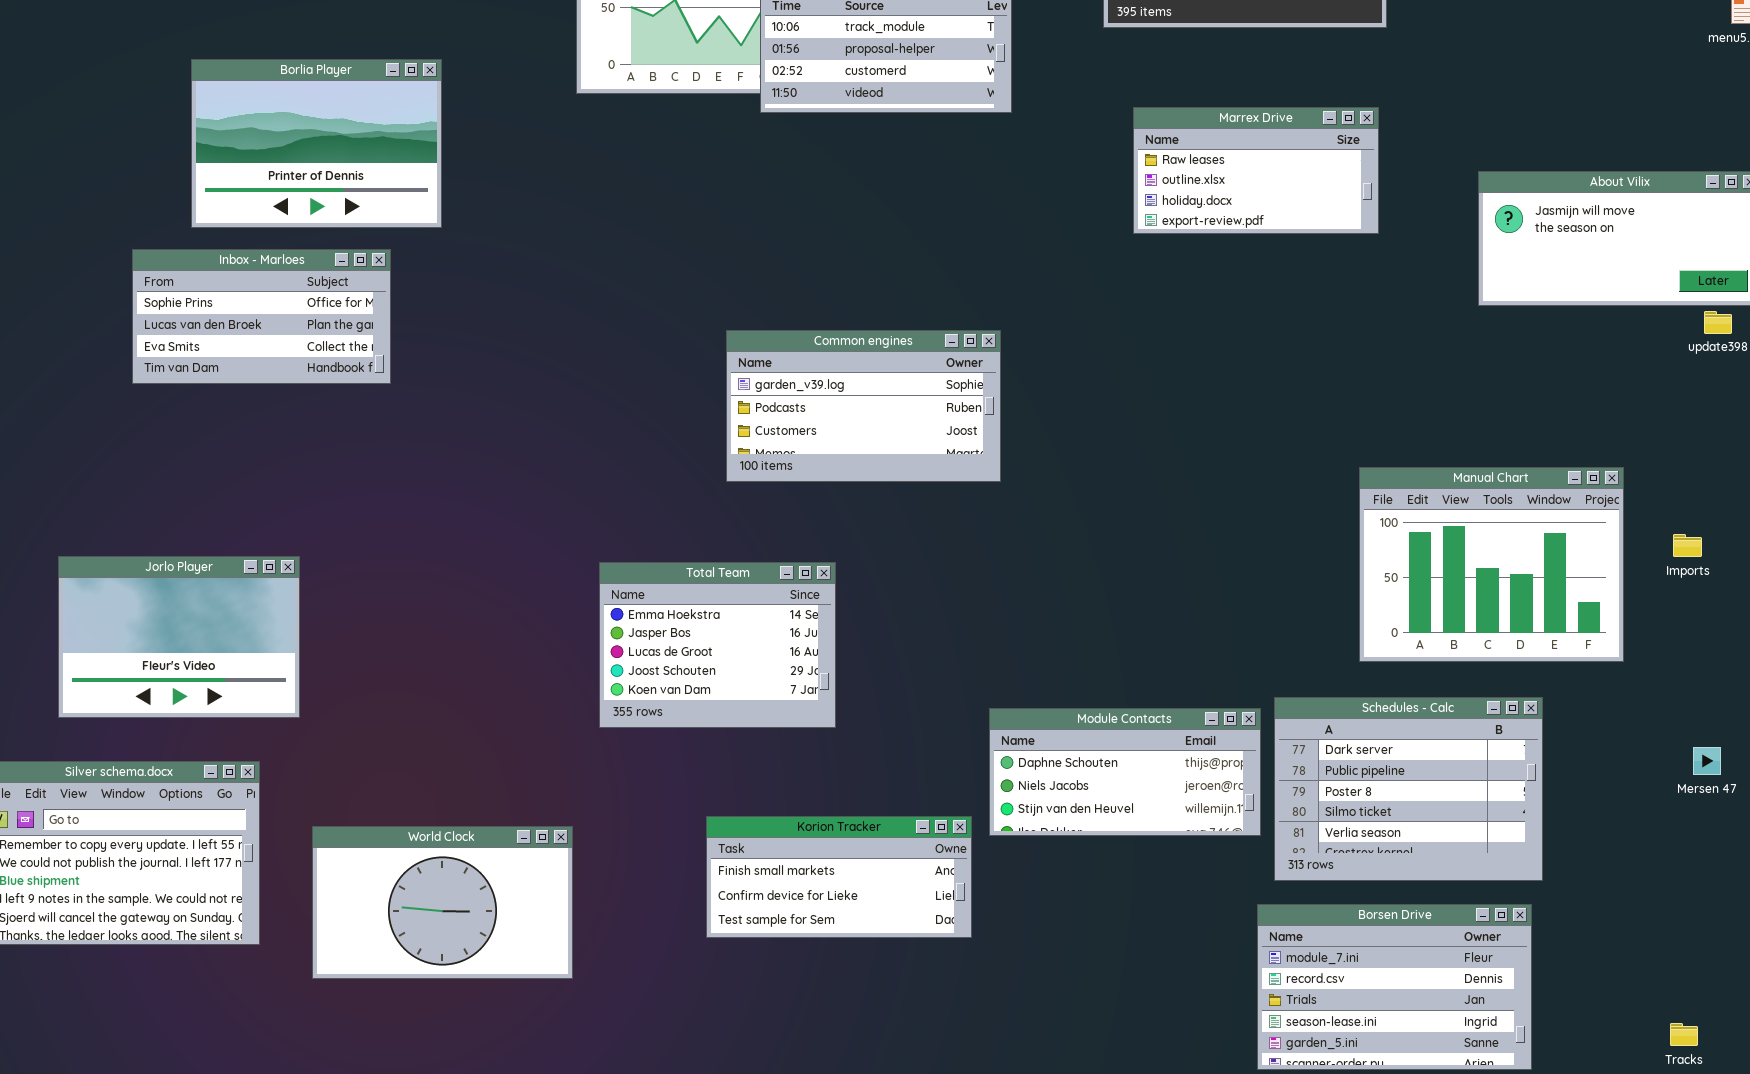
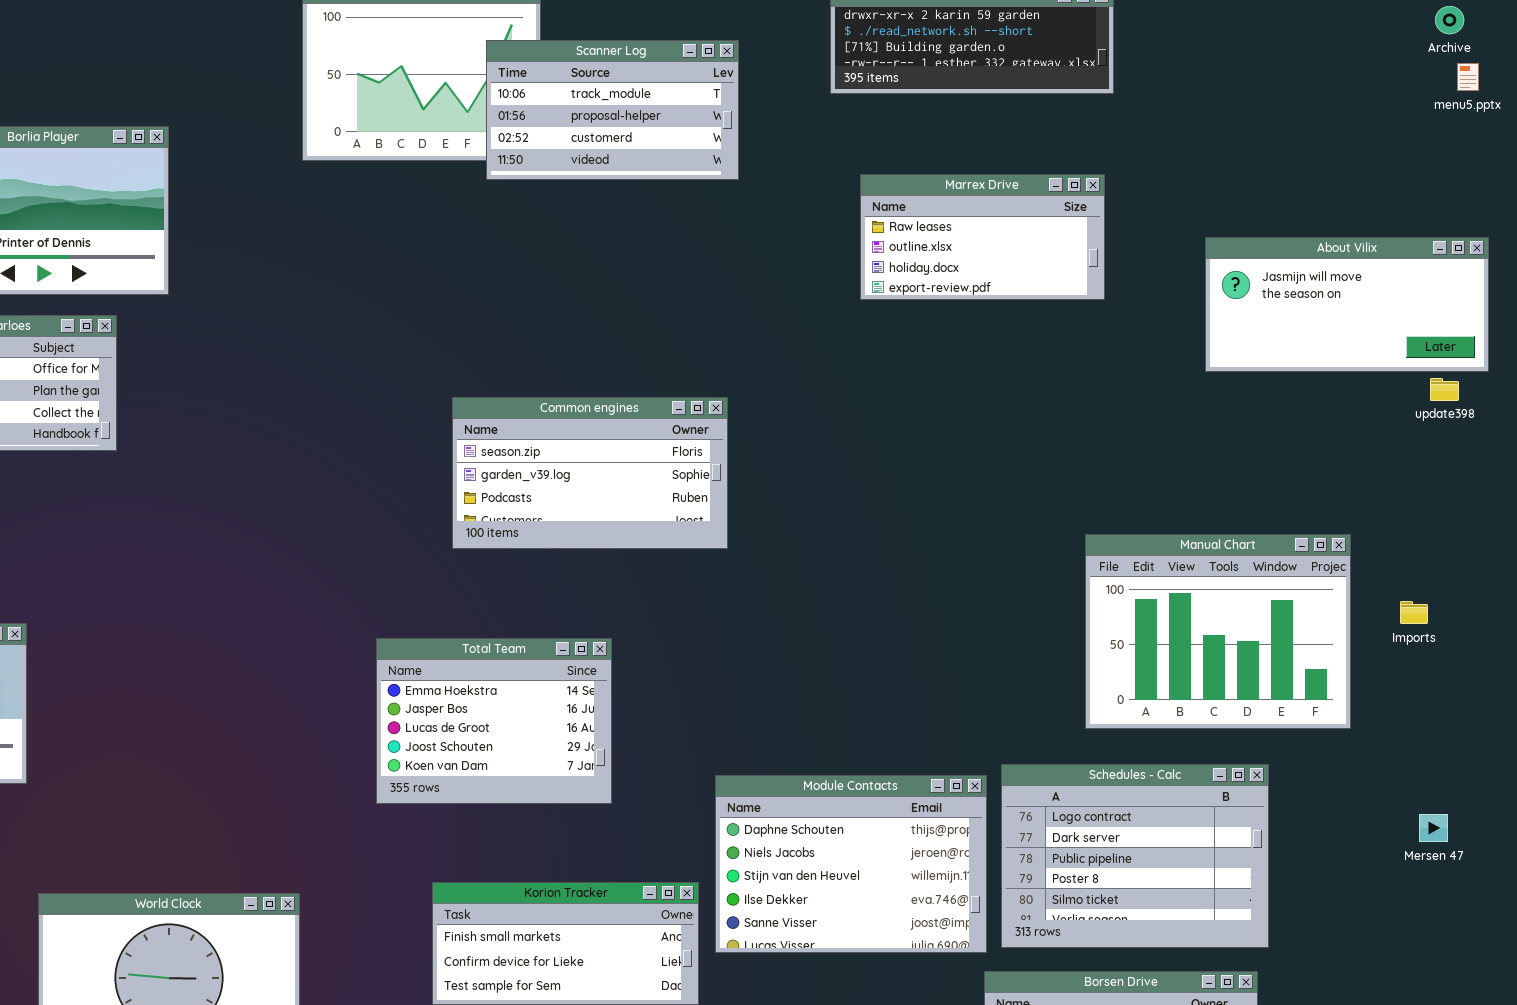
Common engines: [726,330,1001,482] -> [452,397,728,549], scrolled up 1 row
Total Team: [599,562,836,728] -> [376,638,612,804], moved
Schedules - Calc: [1274,697,1543,881] -> [1001,764,1269,948], scrolled up 1 row
Module Contacts: [989,708,1261,836] -> [715,775,987,953], resized

